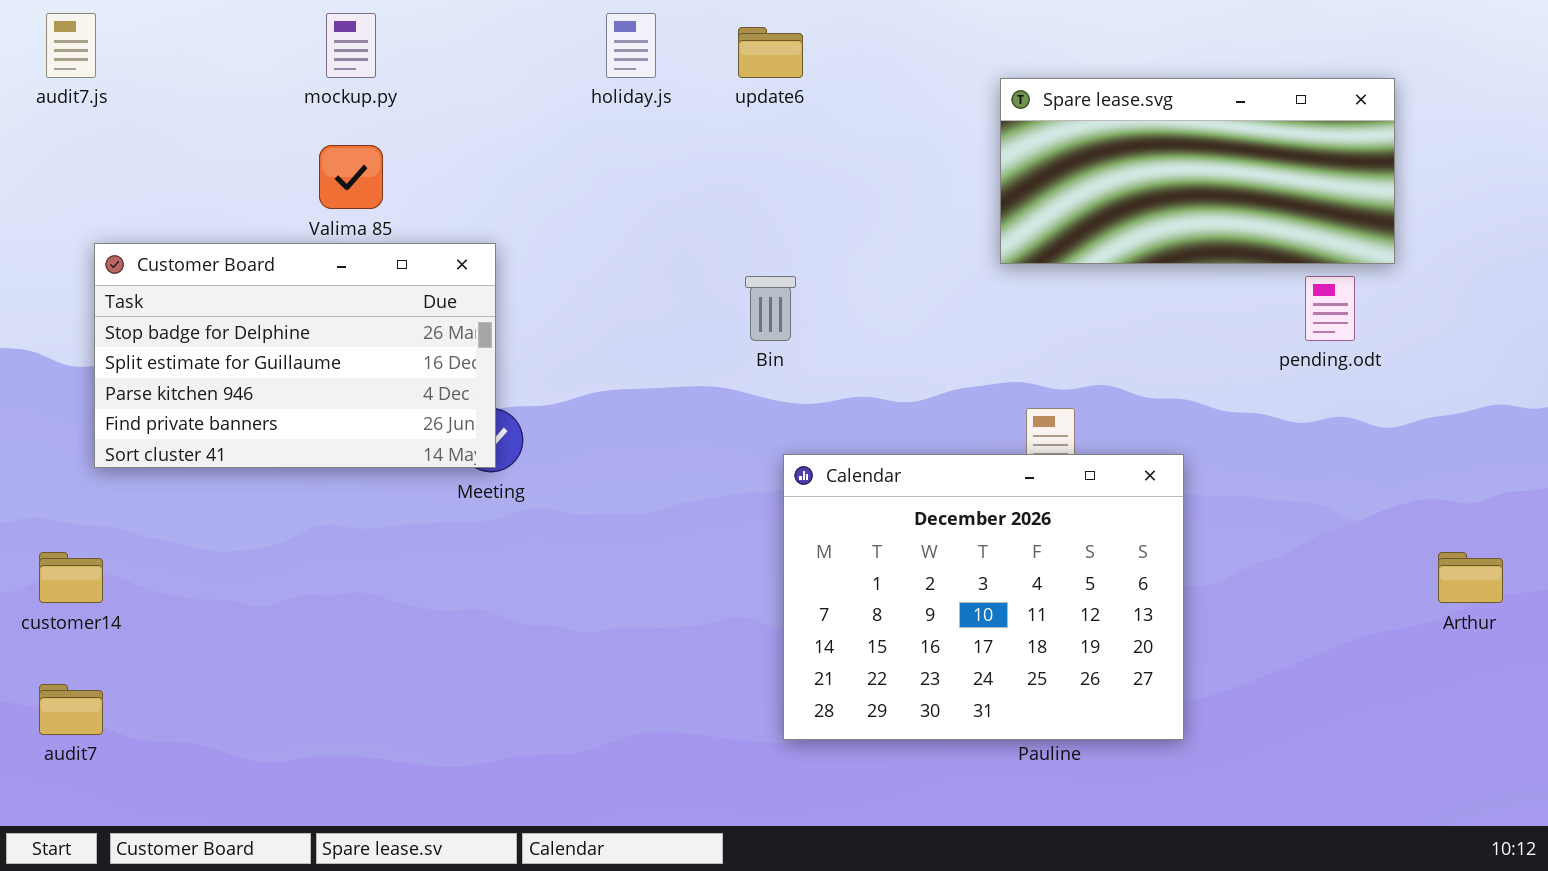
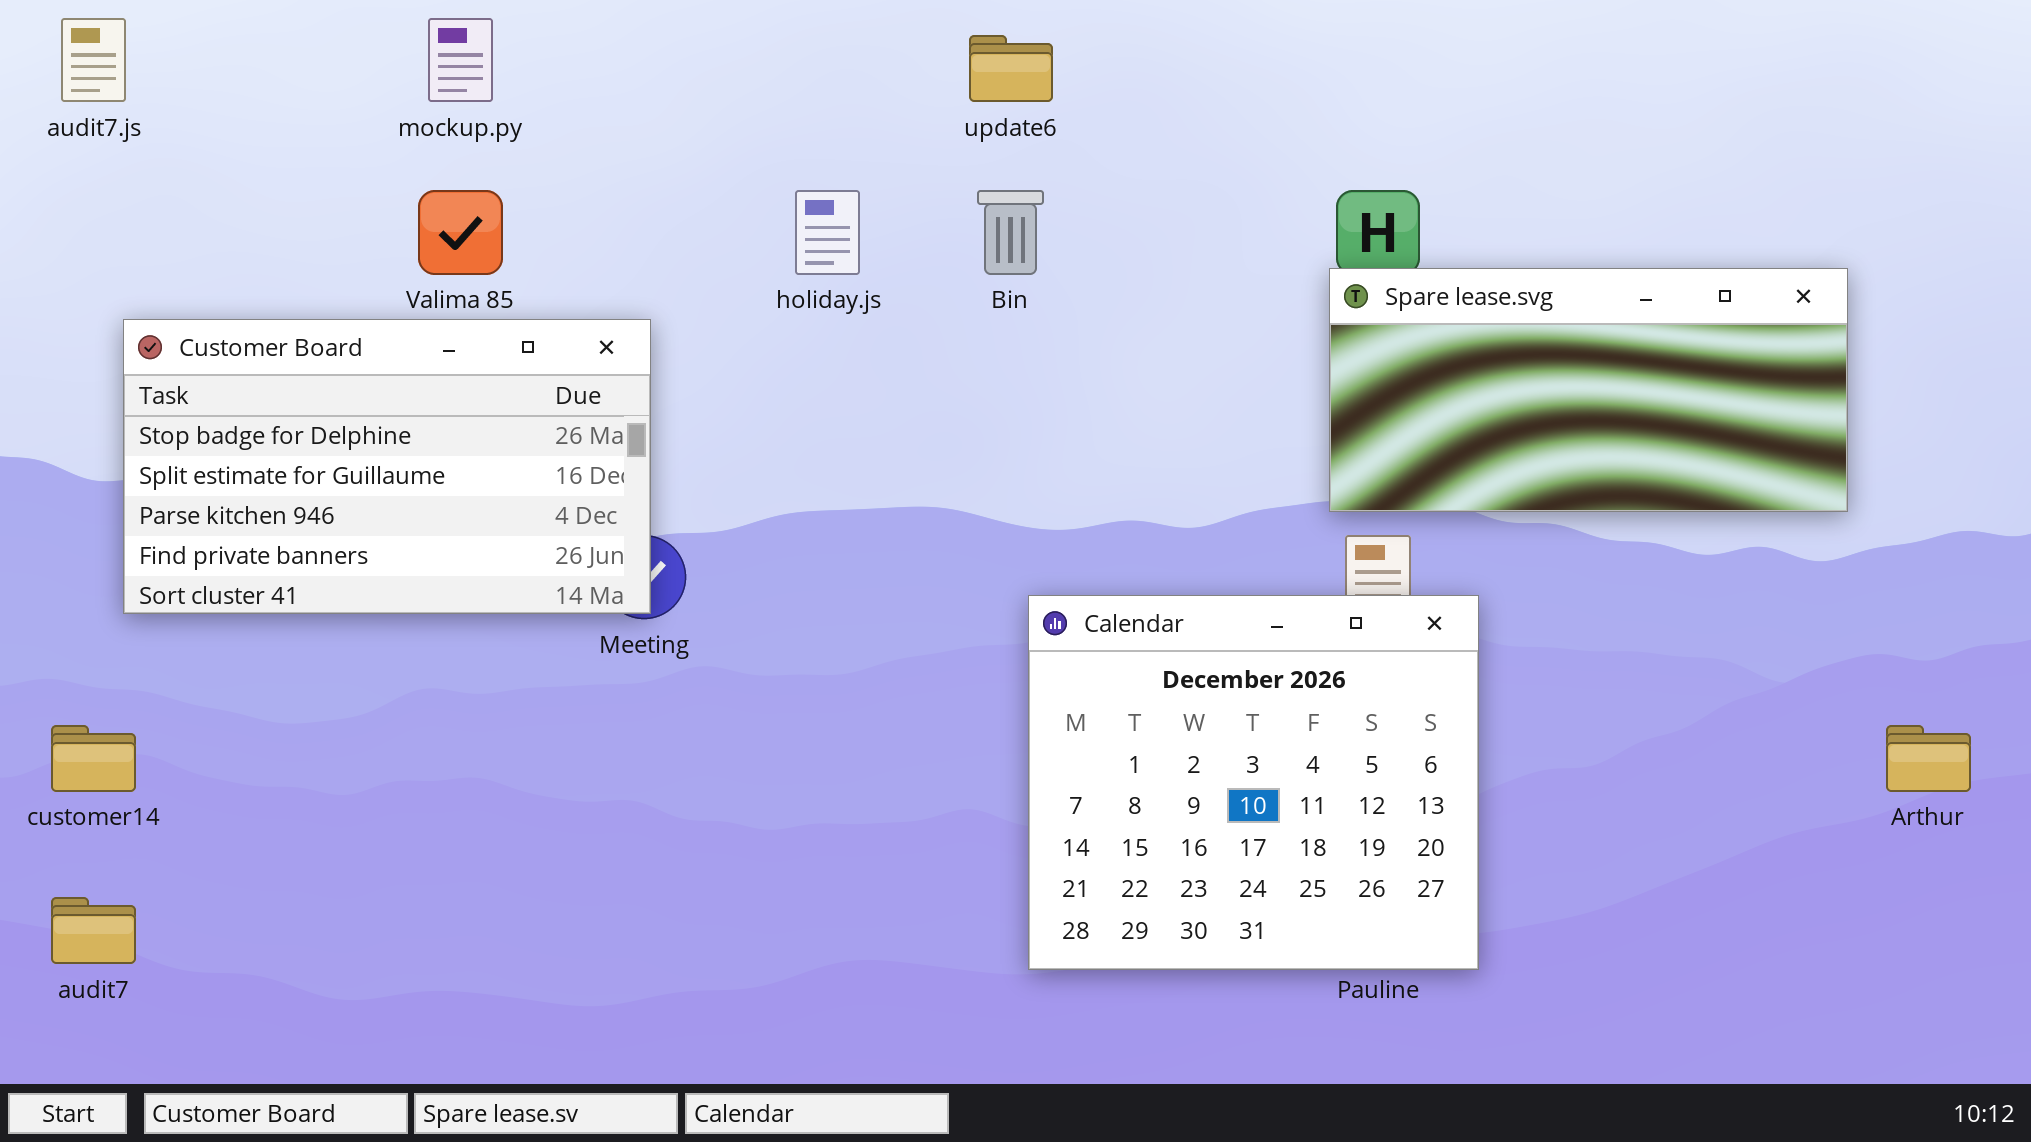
holiday.js: [606,13,656,78] -> [795,190,860,275], moved
Spare lease.svg: [1000,78,1395,264] -> [1329,268,1848,512], moved
Bin: [745,276,796,341] -> [977,190,1044,275], moved
Calendar: [783,454,1184,740] -> [1028,595,1479,970], resized

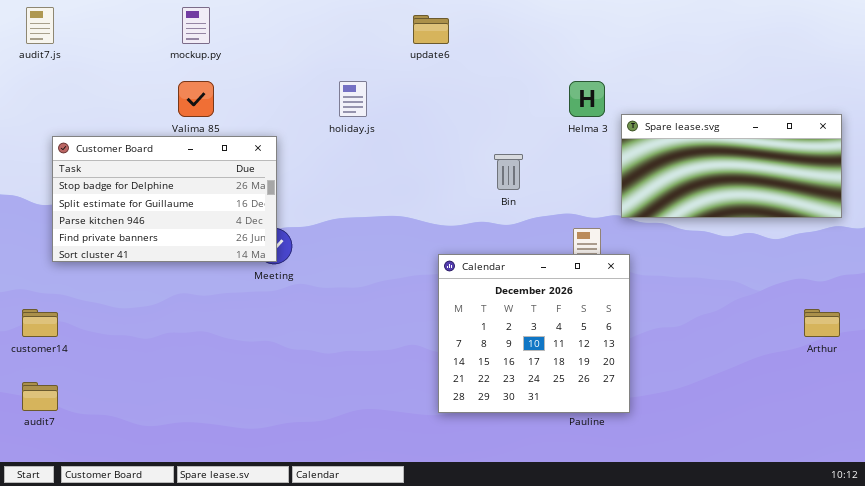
Bin: [977,190,1044,275] -> [494,154,523,190], moved
Spare lease.svg: [1329,268,1848,512] -> [621,114,842,218], moved

